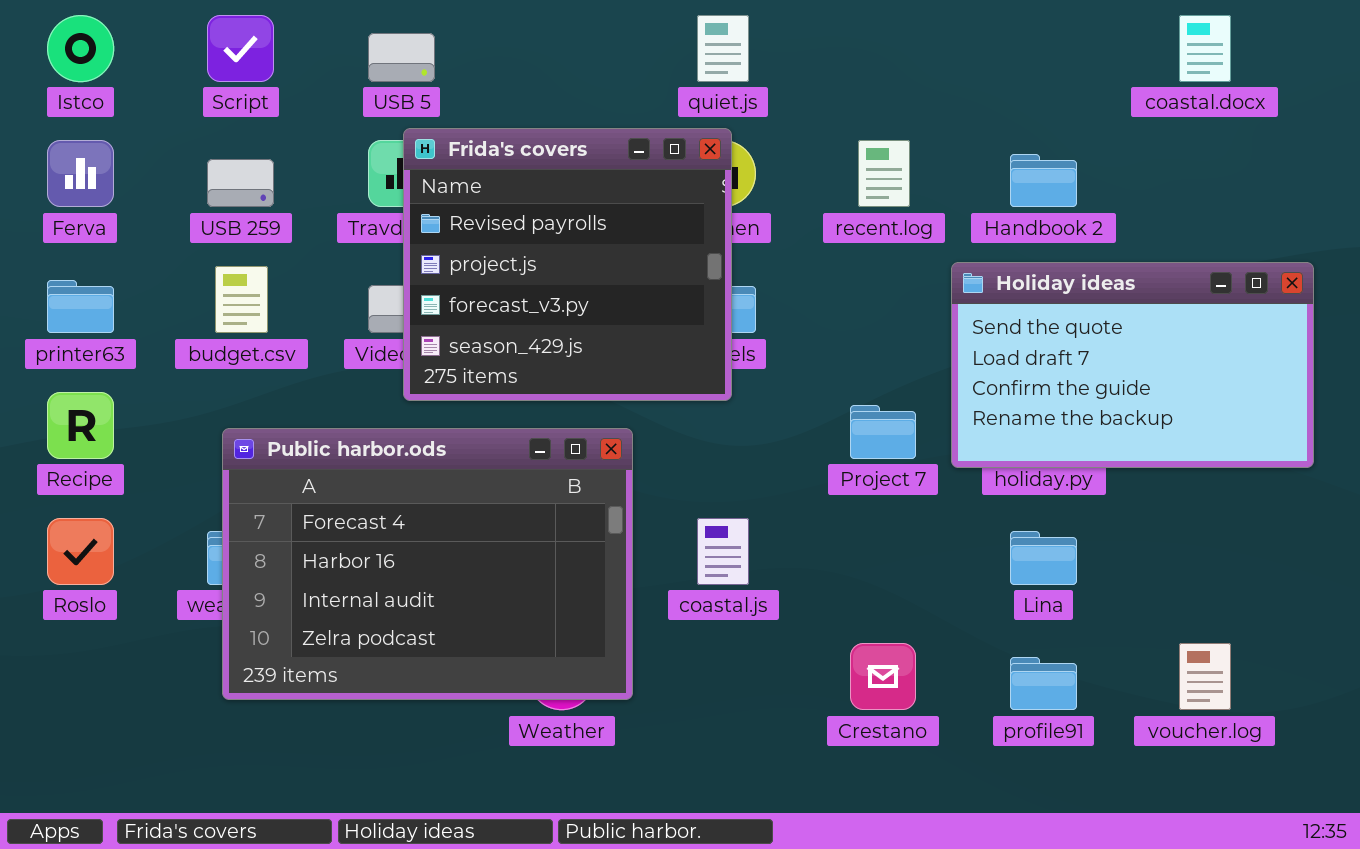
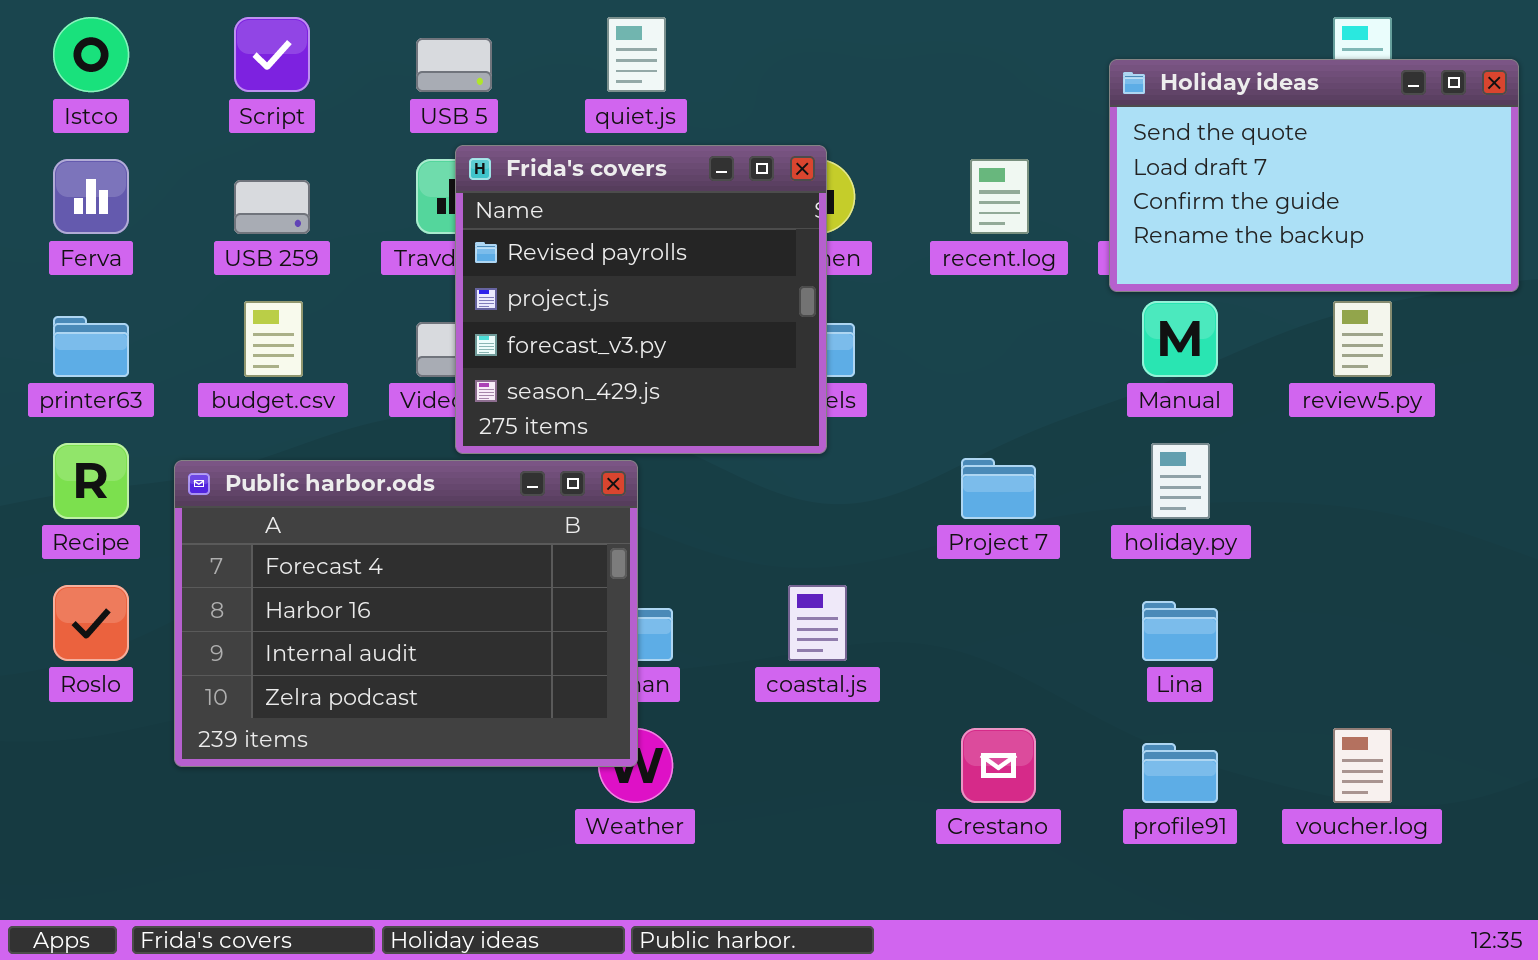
quiet.js: [697,15,749,82] -> [607,17,666,92], moved
Holiday ideas: [951,262,1314,468] -> [1109,59,1519,292], moved
Public harbor.ods: [222,428,633,700] -> [174,460,638,767], moved

